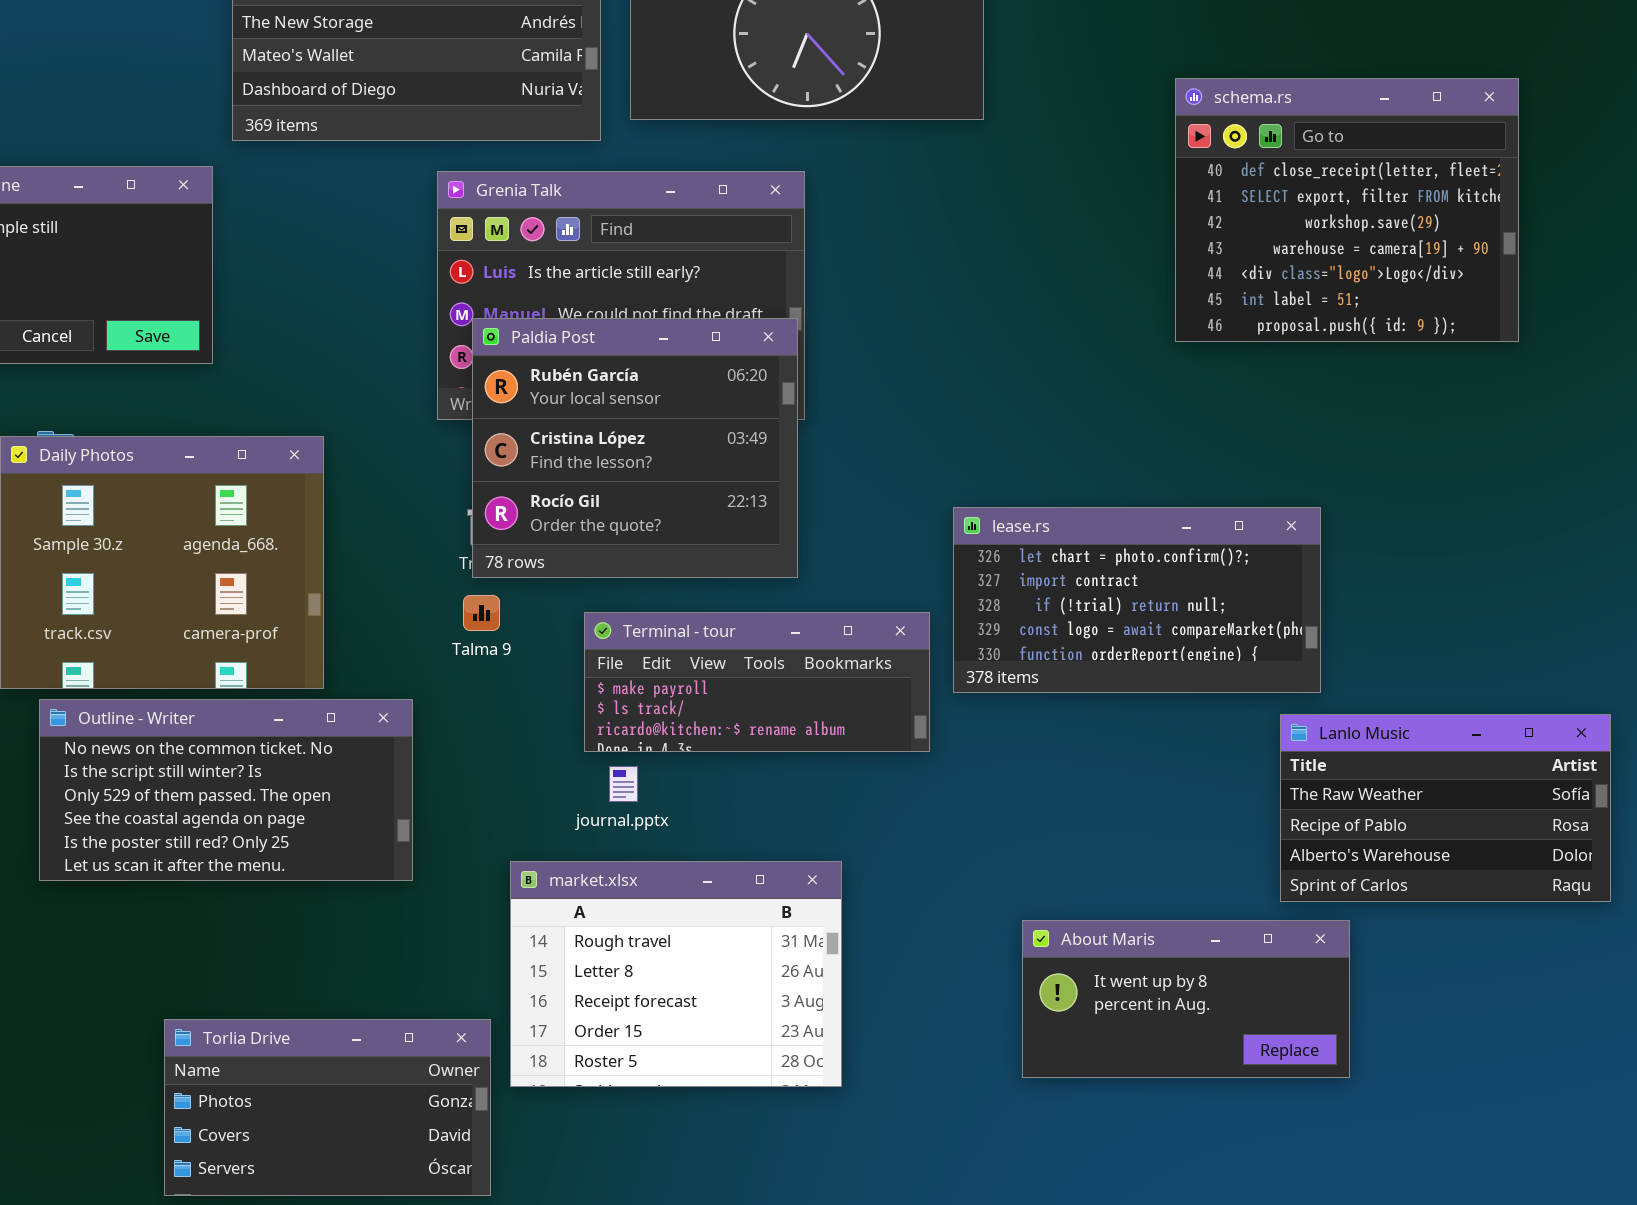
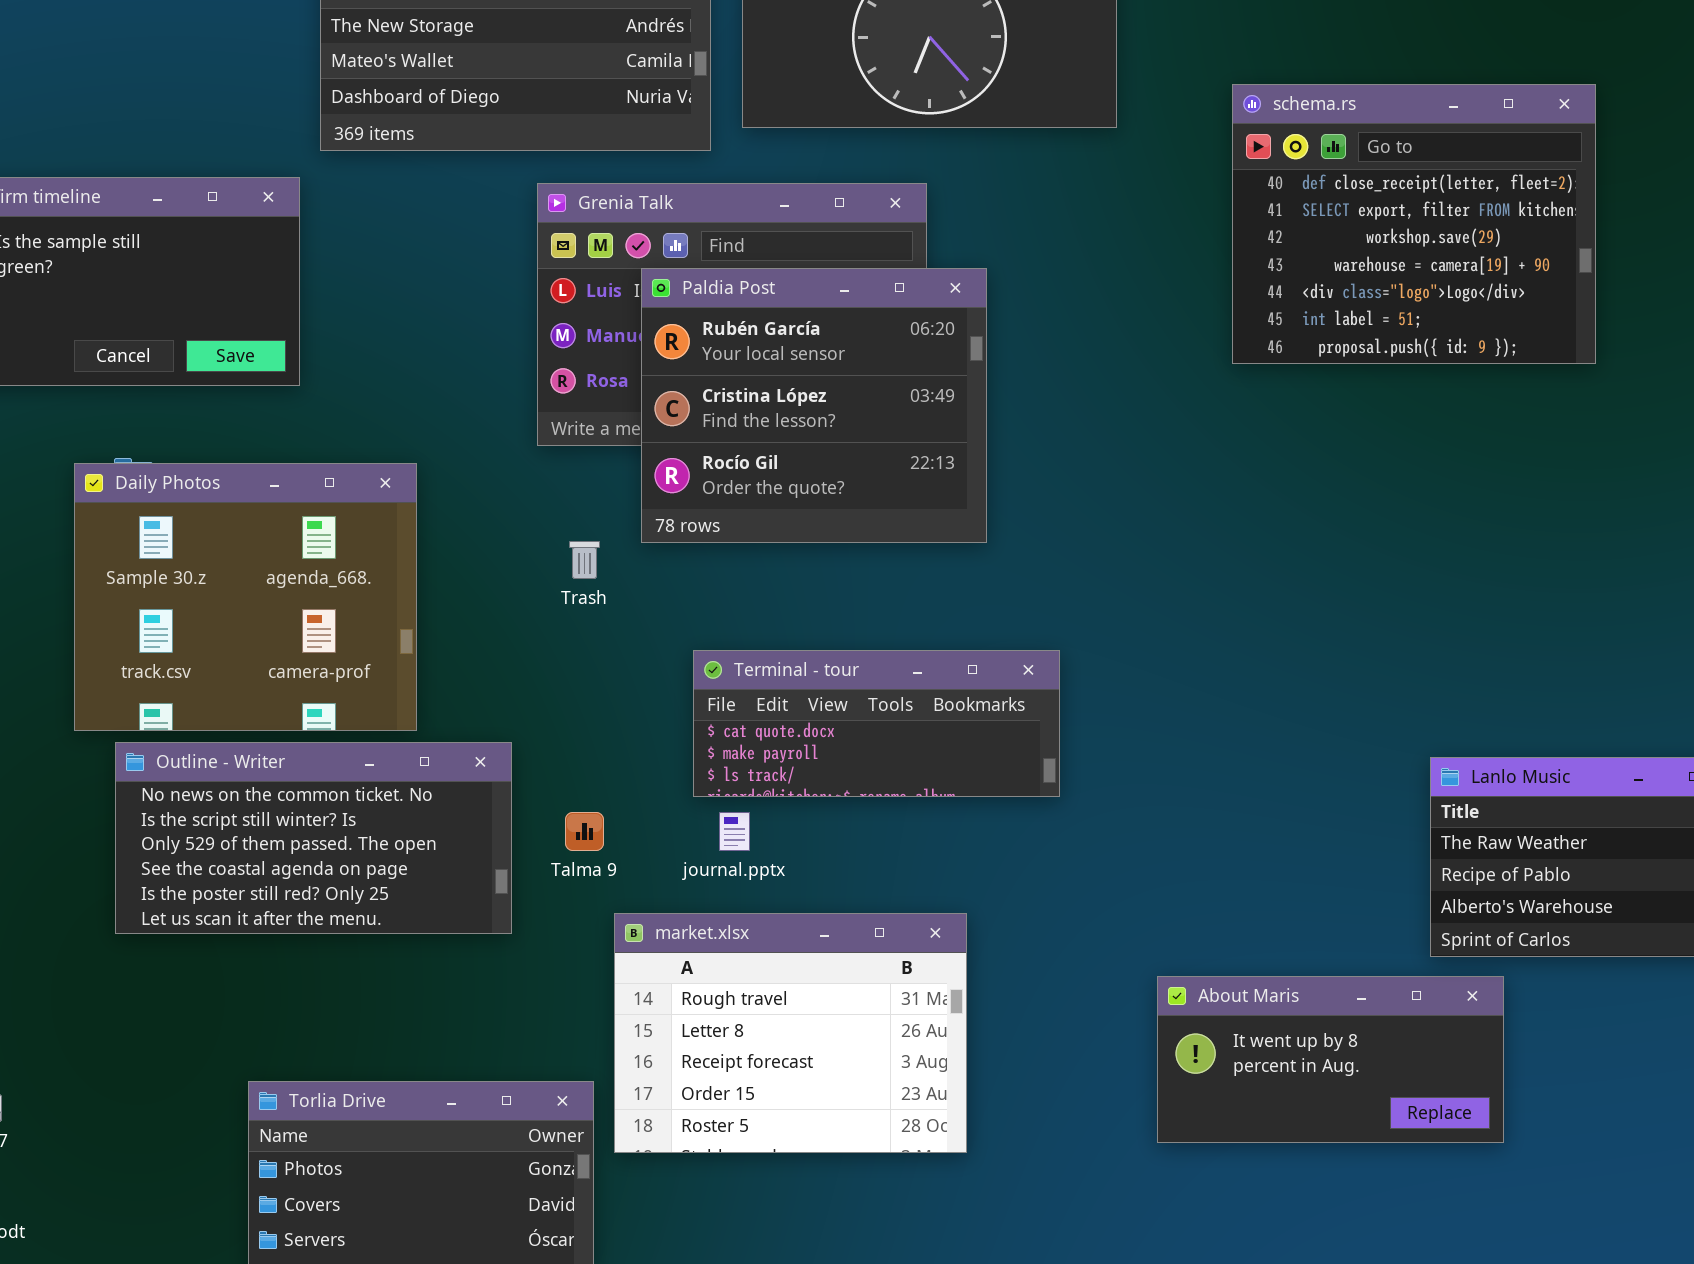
schema.rs: [1175,78,1519,342] -> [1232,84,1596,364], moved
Paldia Post: [472,318,798,578] -> [641,268,987,543], moved
lease.rs: [953,507,1321,693] -> none, closed
Talma 9: [463,595,500,631] -> [565,812,604,851], moved
Terminal - tour: [584,612,930,752] -> [693,650,1060,797], scrolled up 1 row

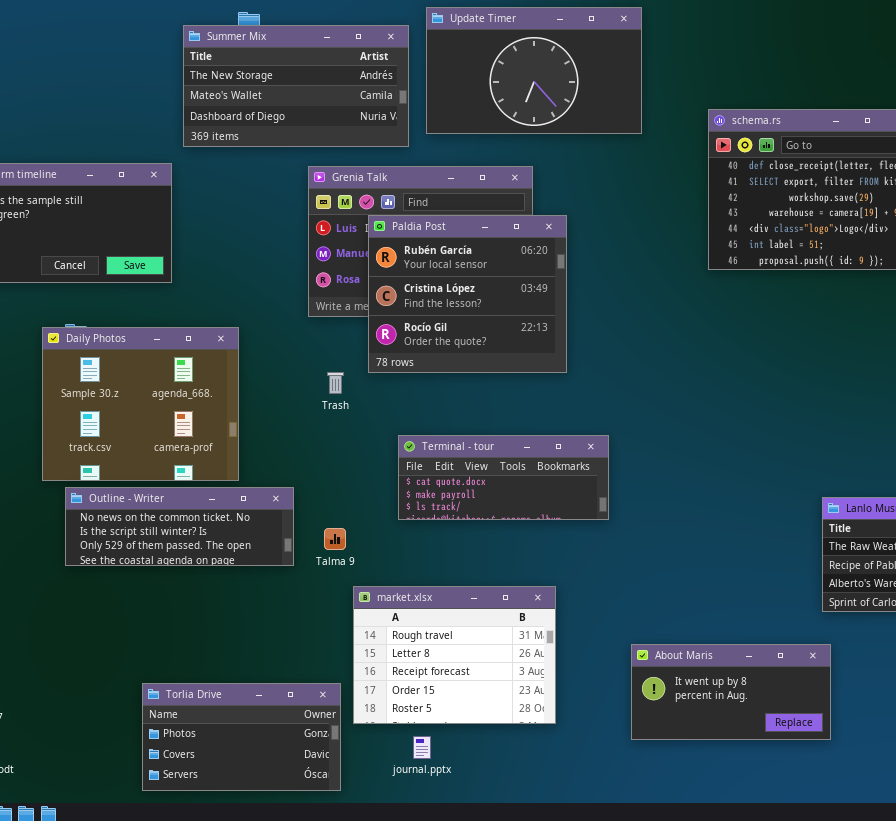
Outline - Writer: [115,742,512,934] -> [65,487,294,566], resized
journal.pptx: [719,812,750,851] -> [413,736,431,759], moved
About Maris: [1157,976,1504,1143] -> [631,644,831,740], moved

